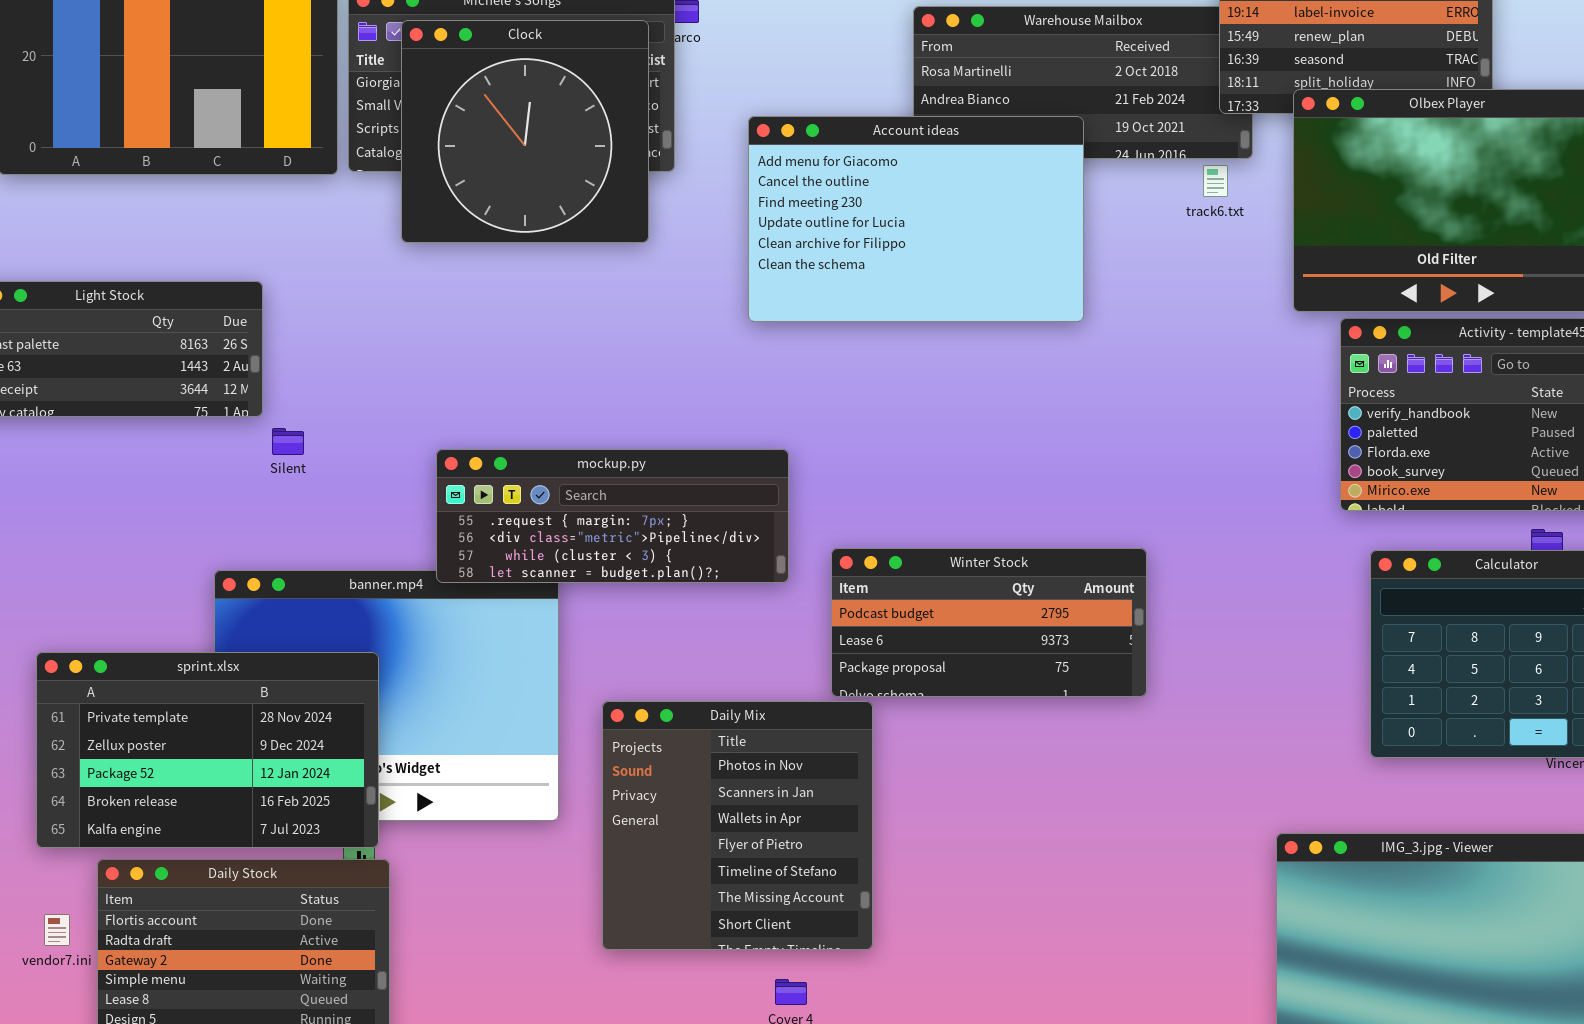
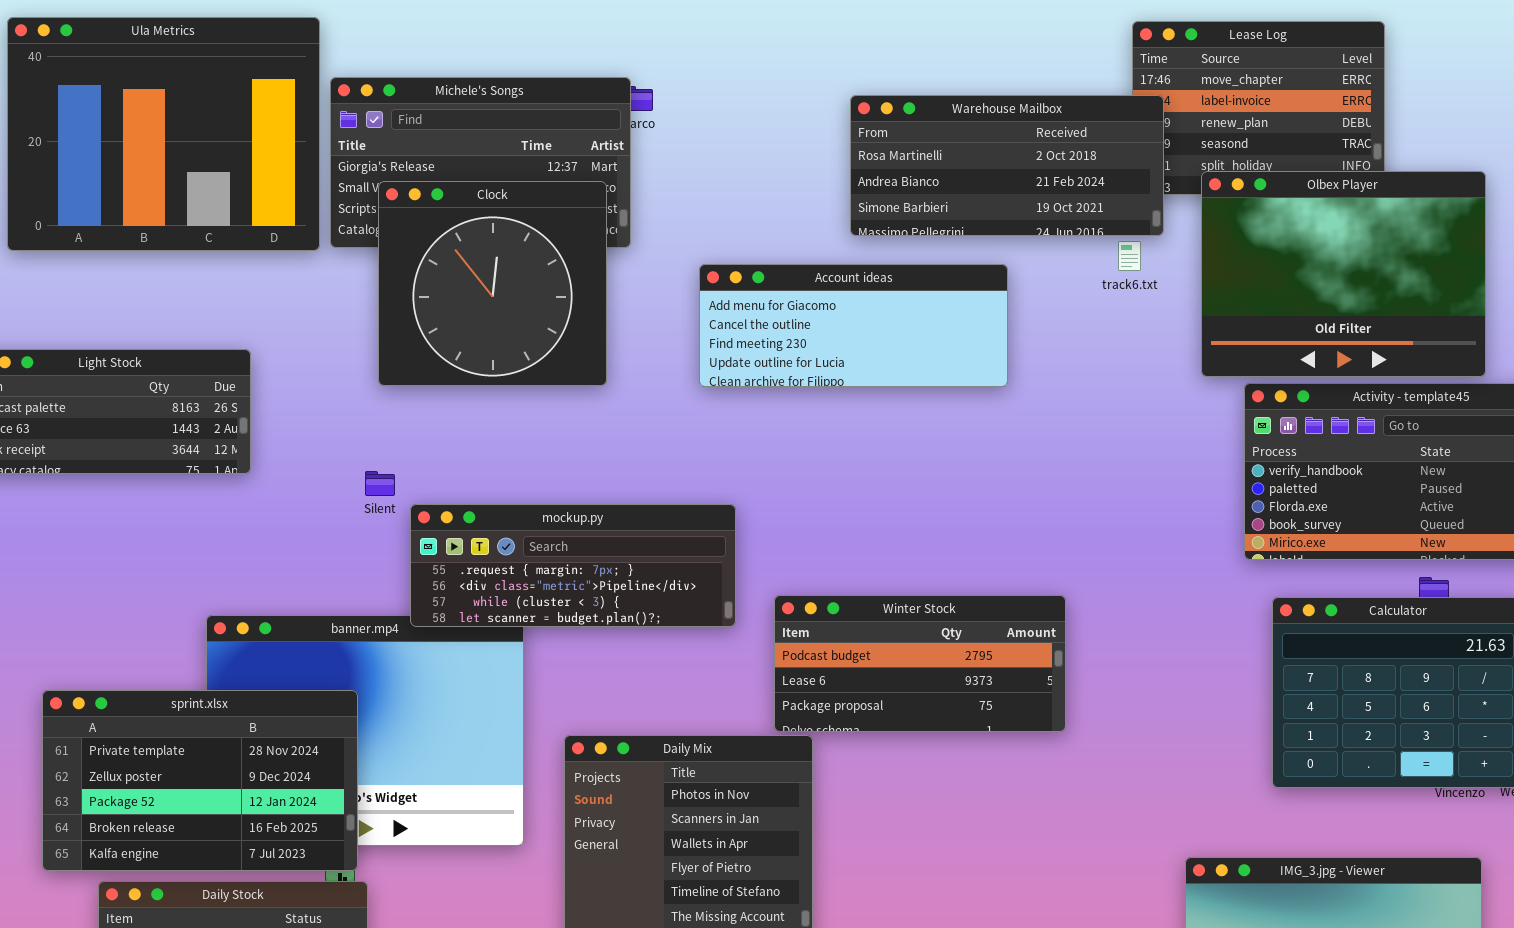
Warehouse Mailbox: [913,6,1253,159] -> [850,95,1164,236], raised
Clock: [401,20,649,243] -> [378,181,607,386], moved
Account ideas: [748,116,1084,322] -> [699,264,1008,387], resized
Silent: [272,428,304,455] -> [365,471,395,496], moved

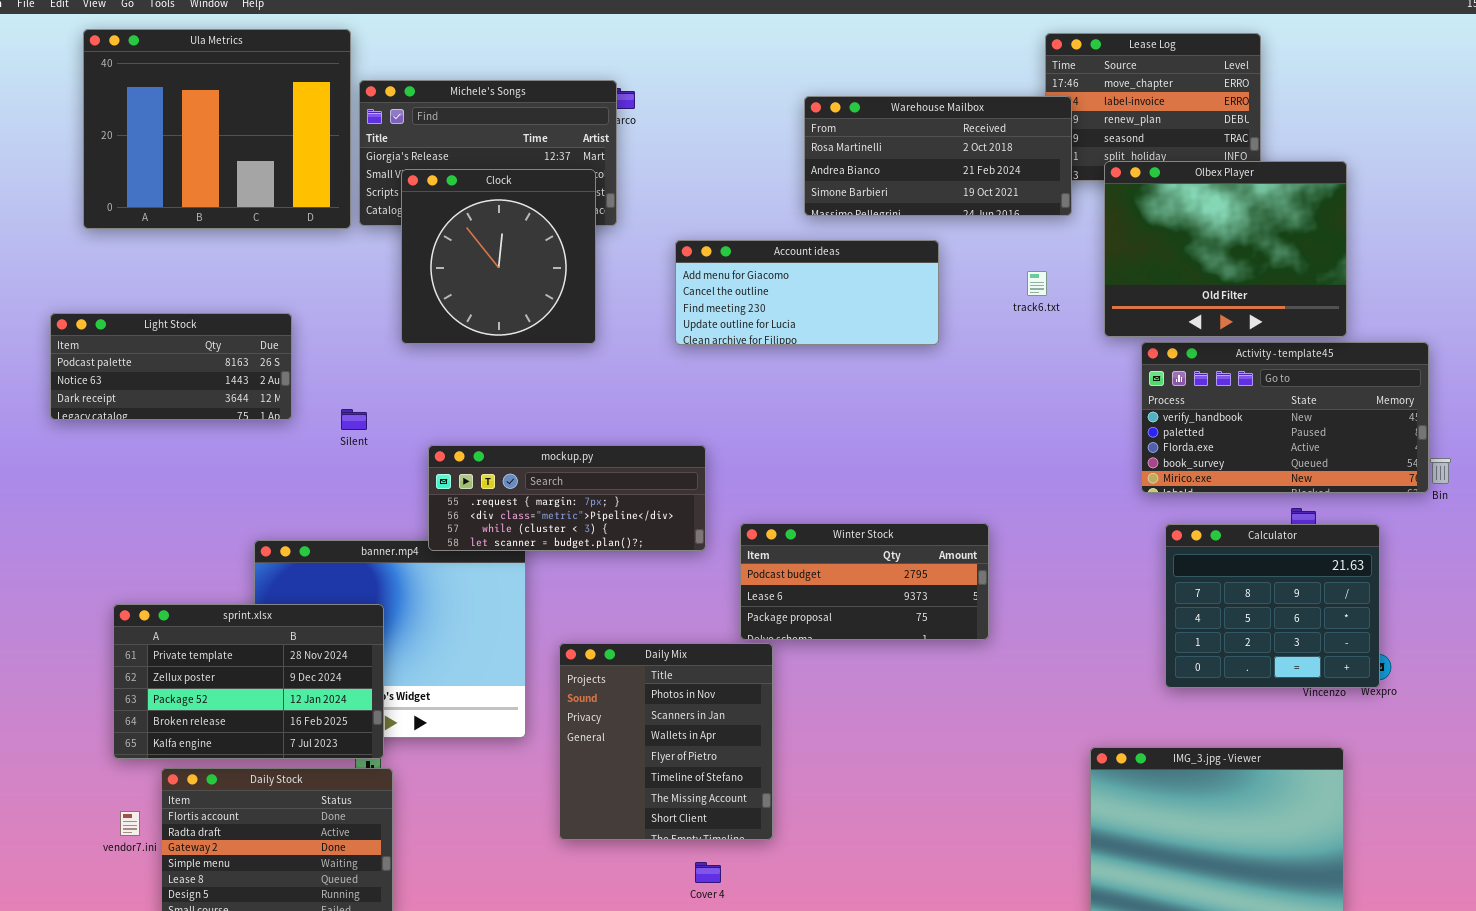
track6.txt: [1118,241,1141,271] -> [1027,271,1047,296], moved
Silent: [365,471,395,496] -> [341,409,367,430], moved

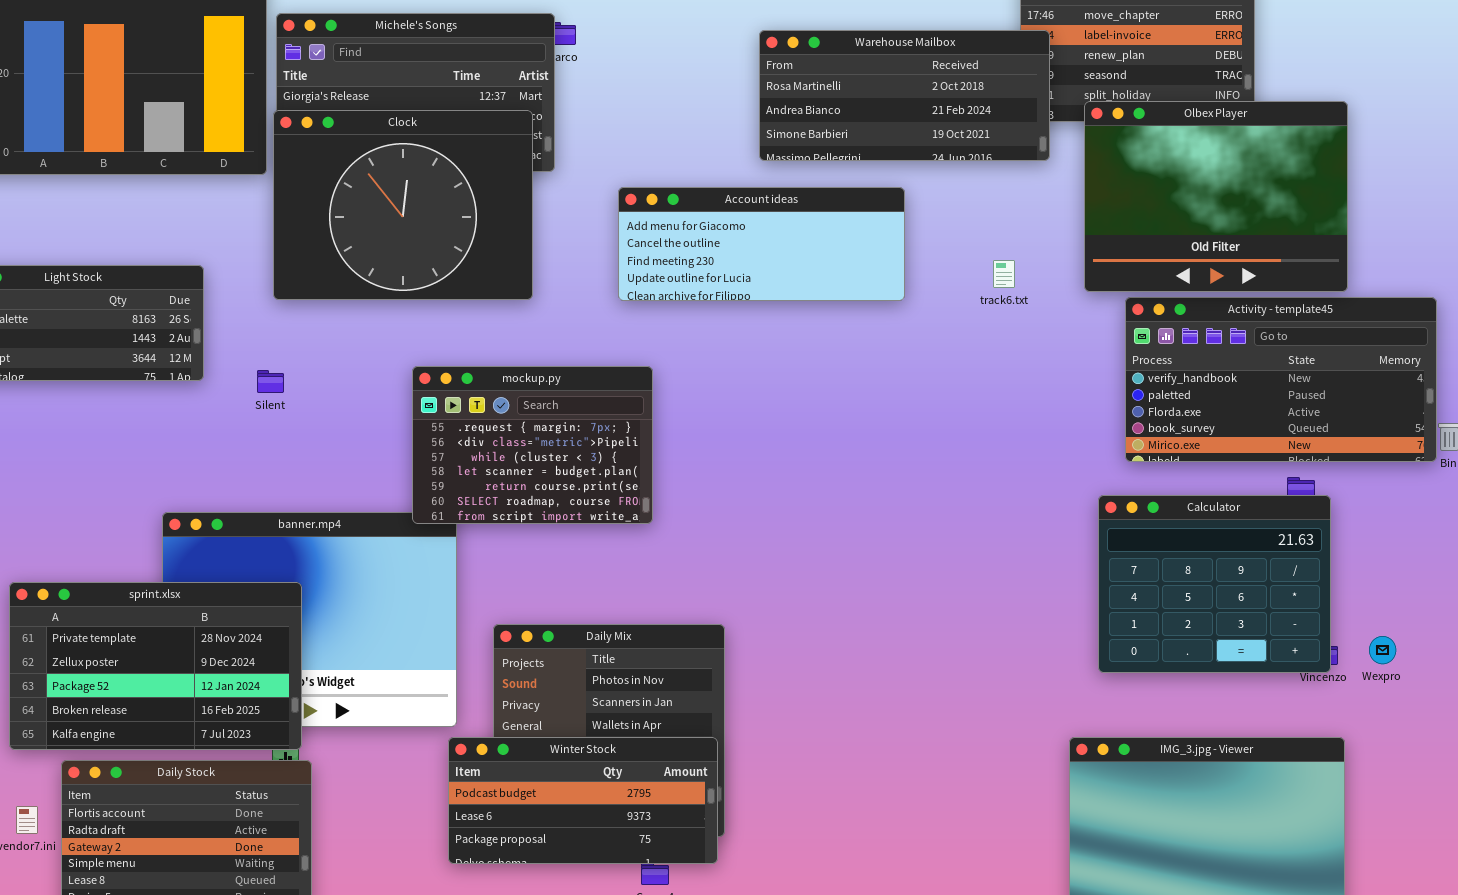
Clock: [401,169,596,344] -> [273,110,533,300], resized
track6.txt: [1027,271,1047,296] -> [993,260,1015,288], moved
mockup.py: [428,445,706,551] -> [412,366,653,524], resized
Winter Stock: [740,523,989,640] -> [448,737,718,864], moved
Calculator: [1165,524,1380,688] -> [1098,495,1331,673], moved

